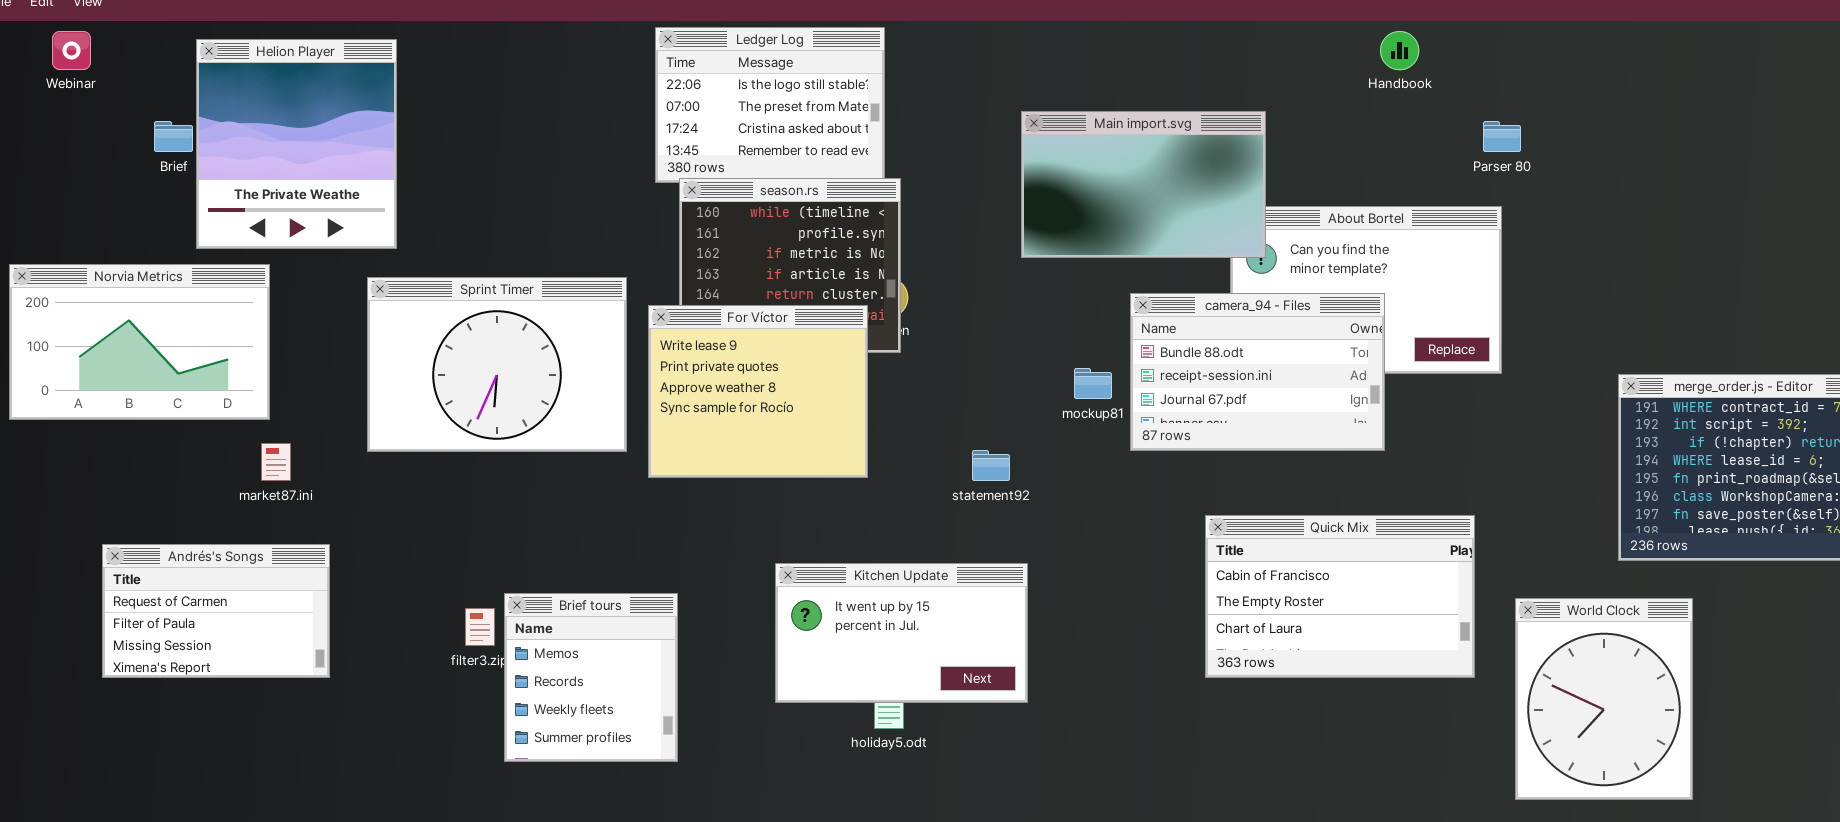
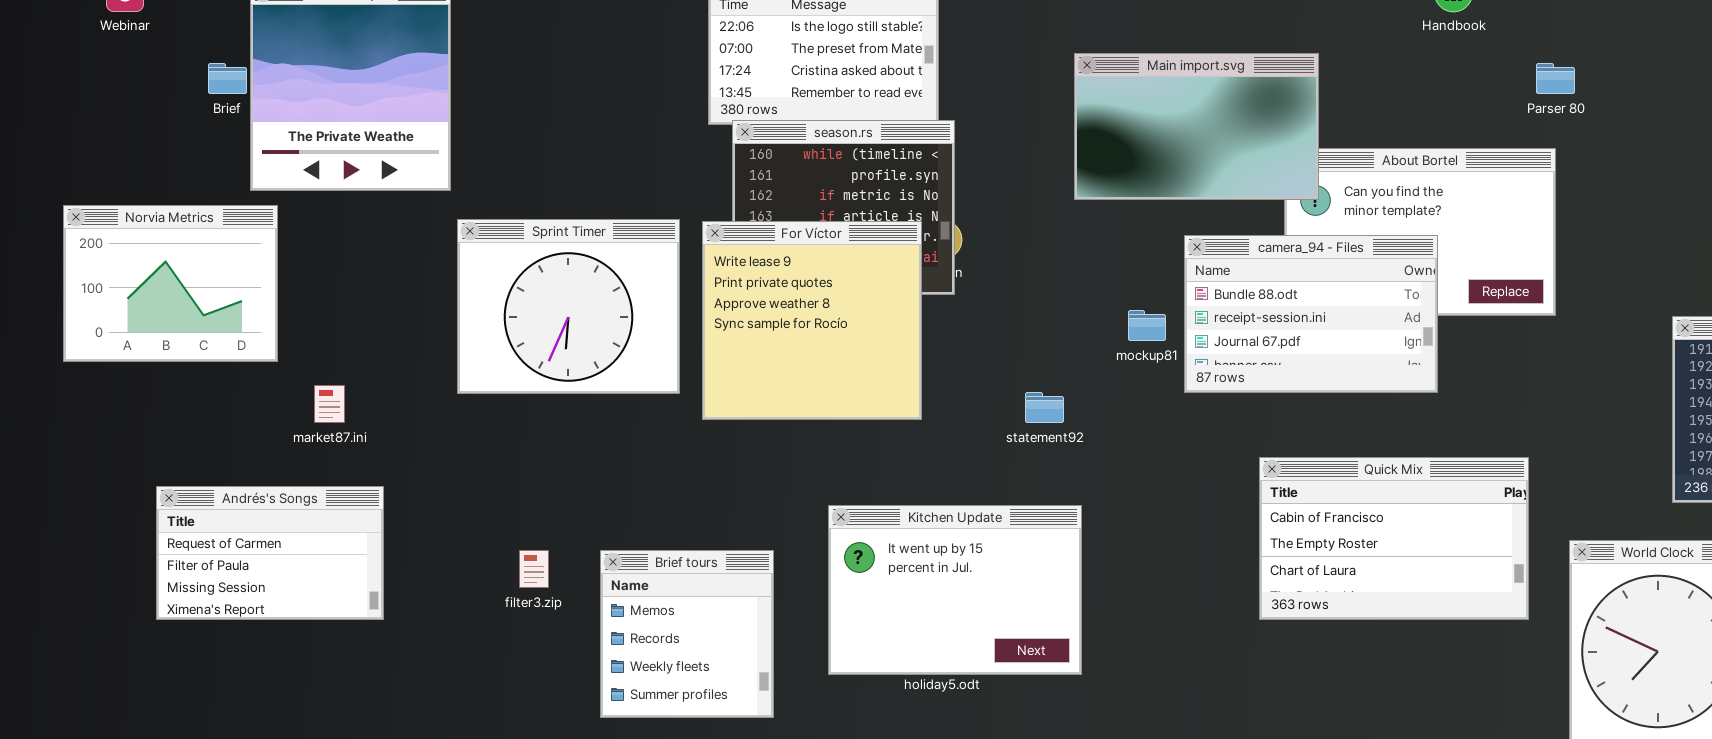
Norvia Metrics: [9,264,270,420] -> [63,205,278,362], resized
Sprint Timer: [367,277,627,452] -> [457,219,680,394], resized
For Víctor: [648,305,868,478] -> [702,221,922,420], resized
Kitchen Update: [775,563,1028,703] -> [828,505,1082,675], resized
Brief tours: [504,593,678,762] -> [600,550,774,718], moved

